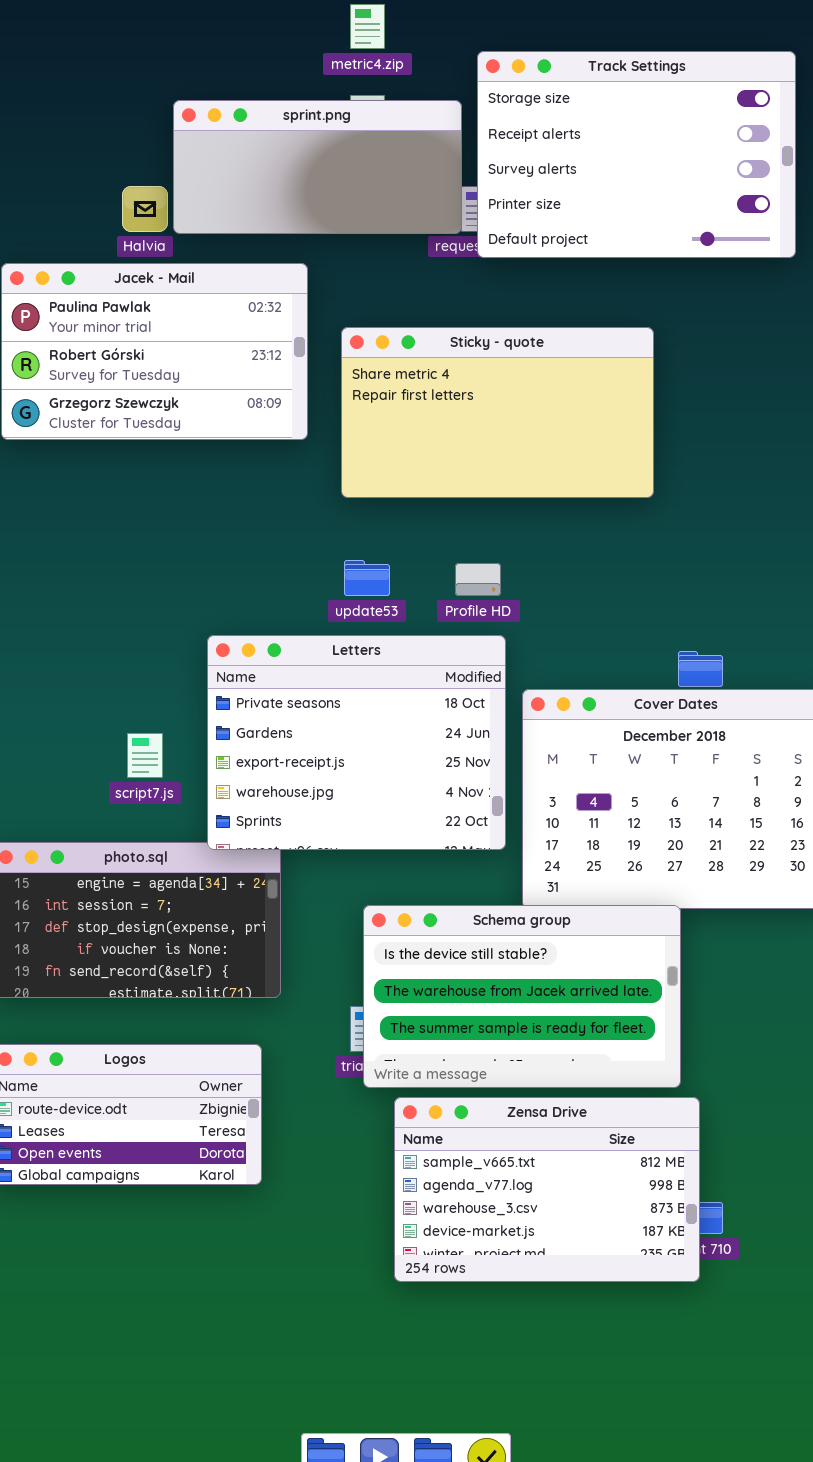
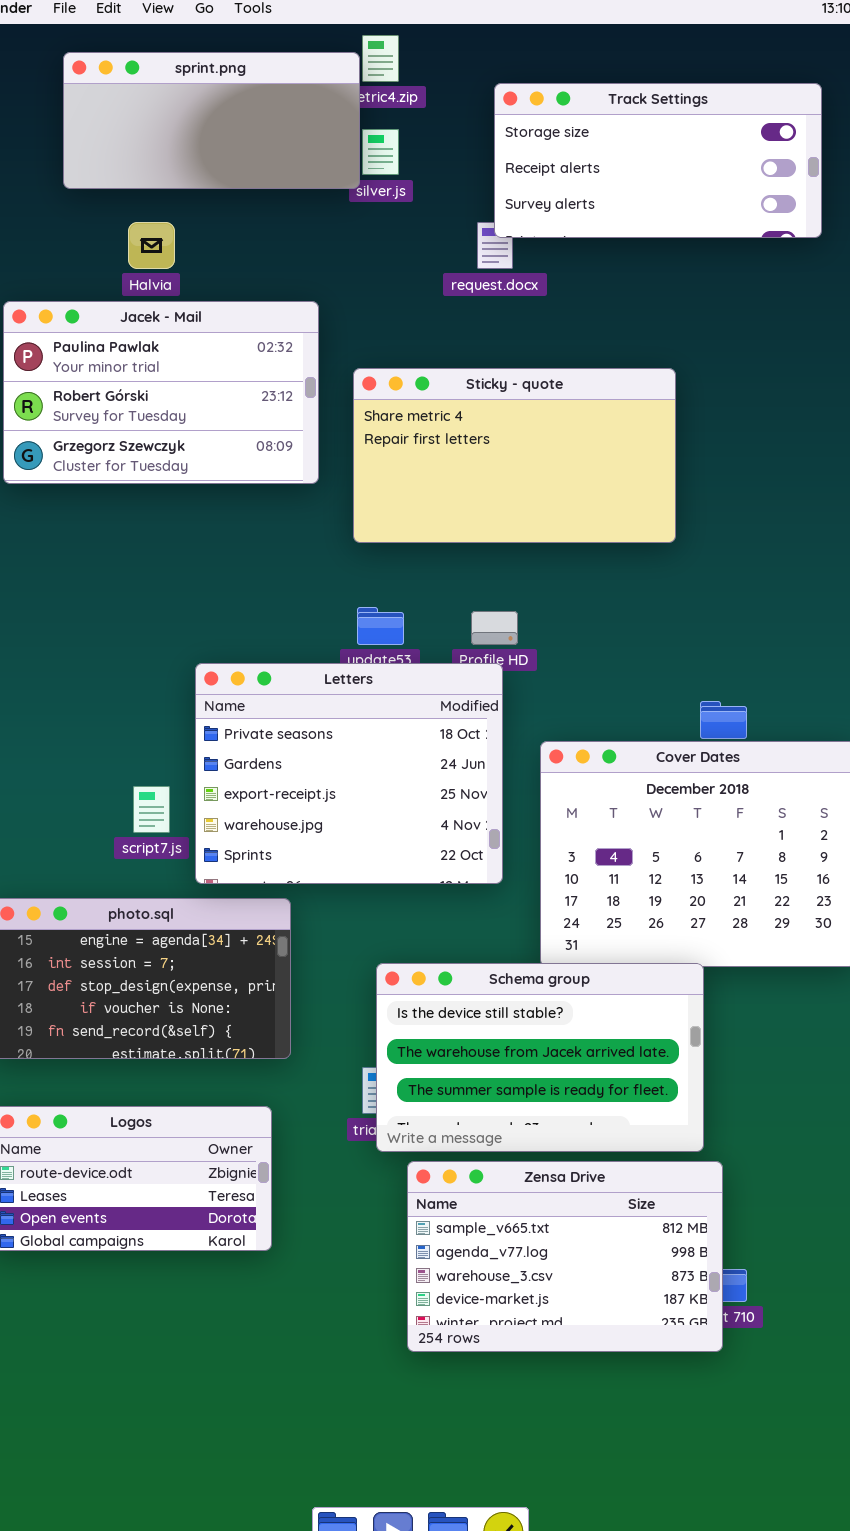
Track Settings: [477,51,796,258] -> [494,83,822,238], resized
sprint.png: [173,100,462,234] -> [63,52,360,189], moved
Letters: [207,635,506,850] -> [195,663,503,884], moved

